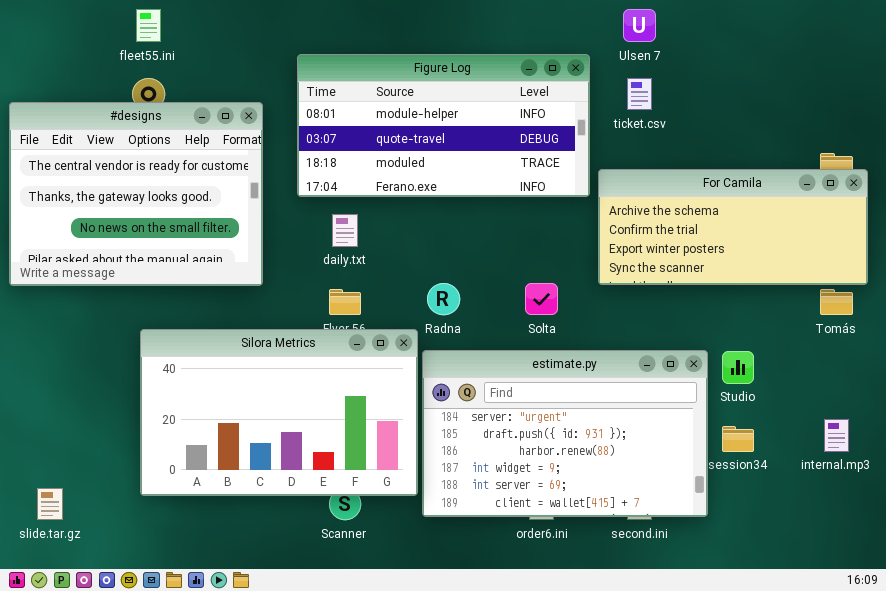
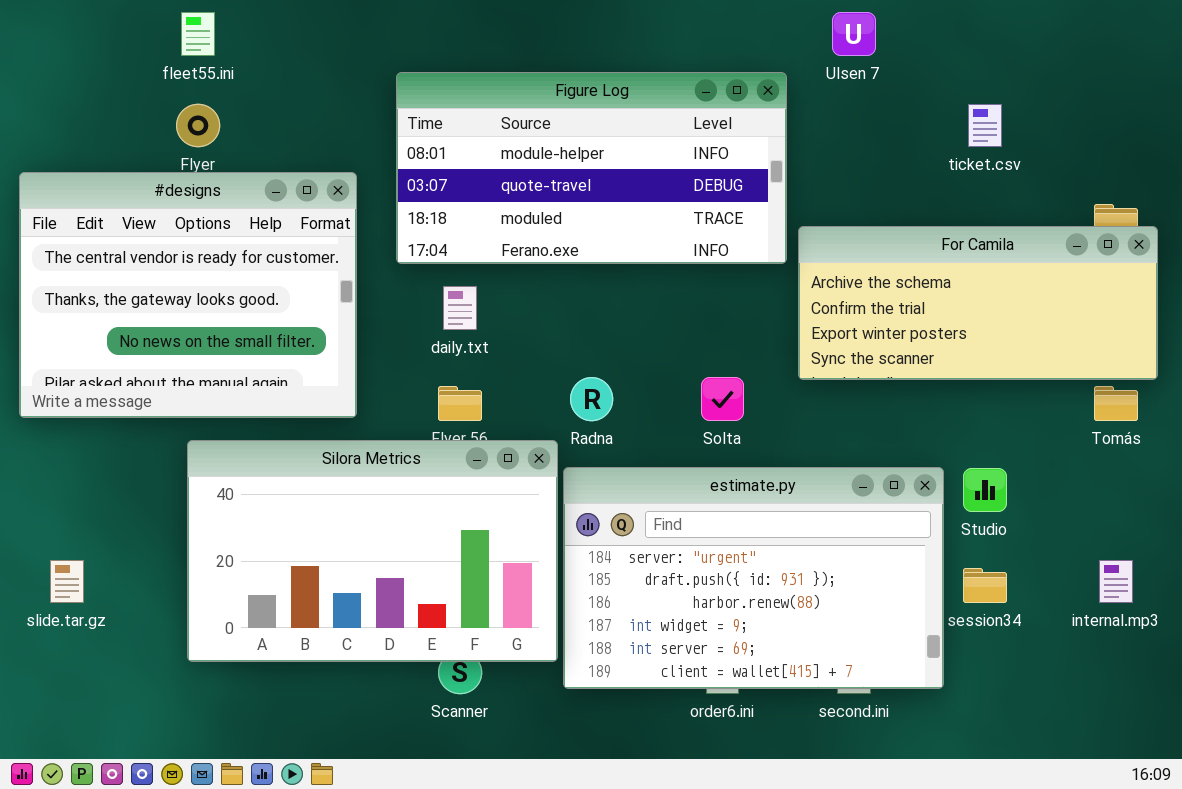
ticket.csv: [627,78,652,110] -> [968,104,1002,147], moved
#designs: [9,102,263,286] -> [19,172,357,418], moved
slide.tar.gz: [37,488,63,520] -> [50,560,84,603], moved

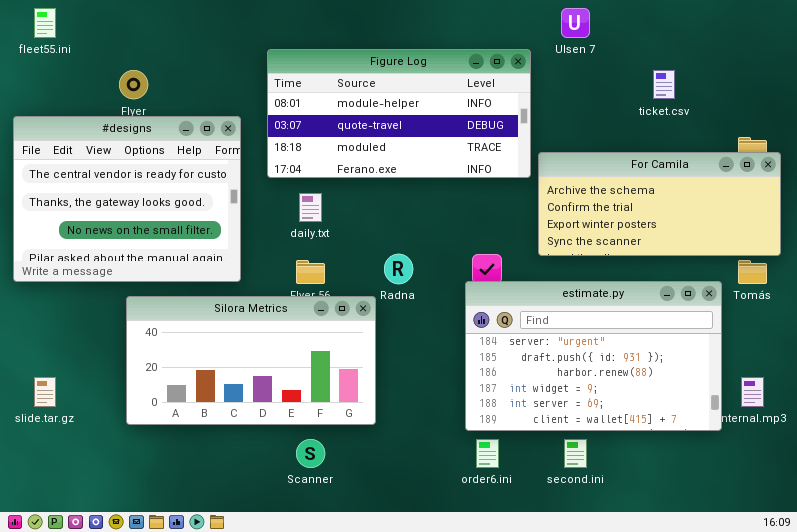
fleet55.ini: [181,12,215,56] -> [34,8,56,38], moved
Silora Metrics: [187,440,558,662] -> [126,296,376,425], resized
estimate.py: [563,467,944,689] -> [465,281,722,431], moved

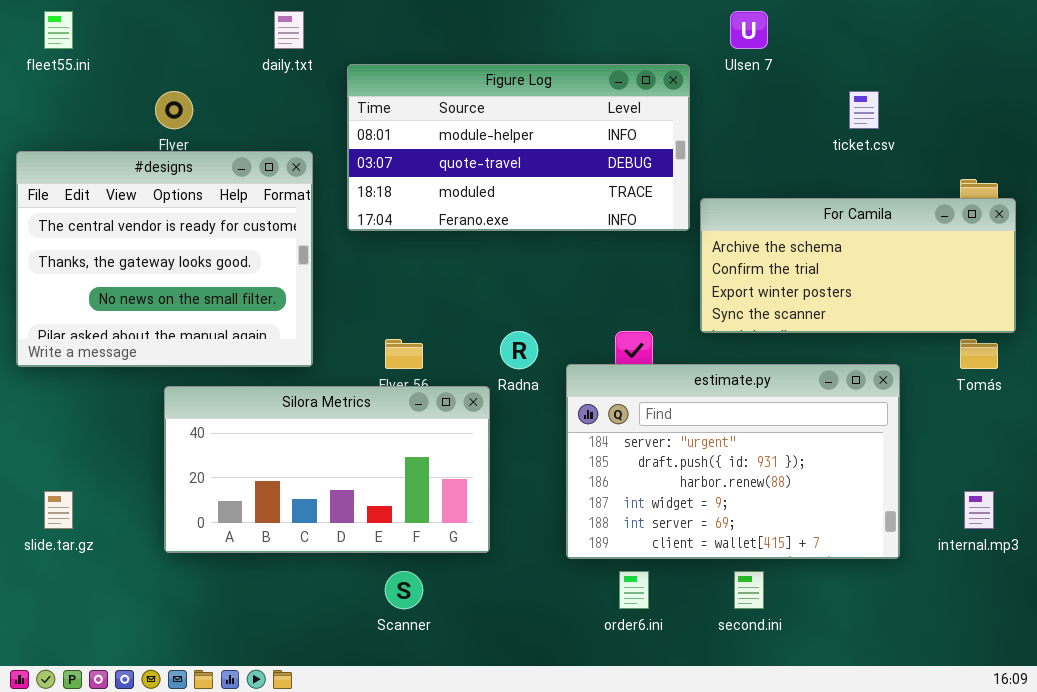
daily.txt: [299,193,322,222] -> [274,11,304,49], moved
estimate.py: [465,281,722,431] -> [566,364,900,559], moved

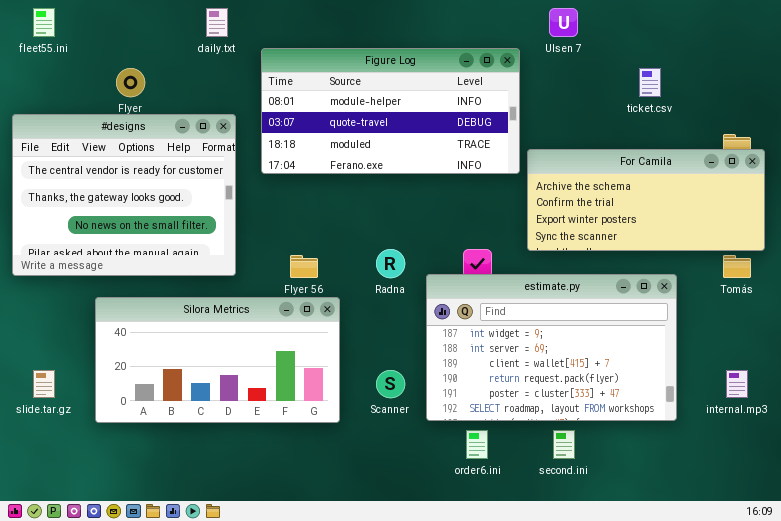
estimate.py: [566,364,900,559] -> [426,274,677,421], scrolled down 3 rows
Silora Metrics: [164,386,490,553] -> [95,297,340,423], moved
Scanner: [385,571,423,609] -> [376,370,405,398], moved

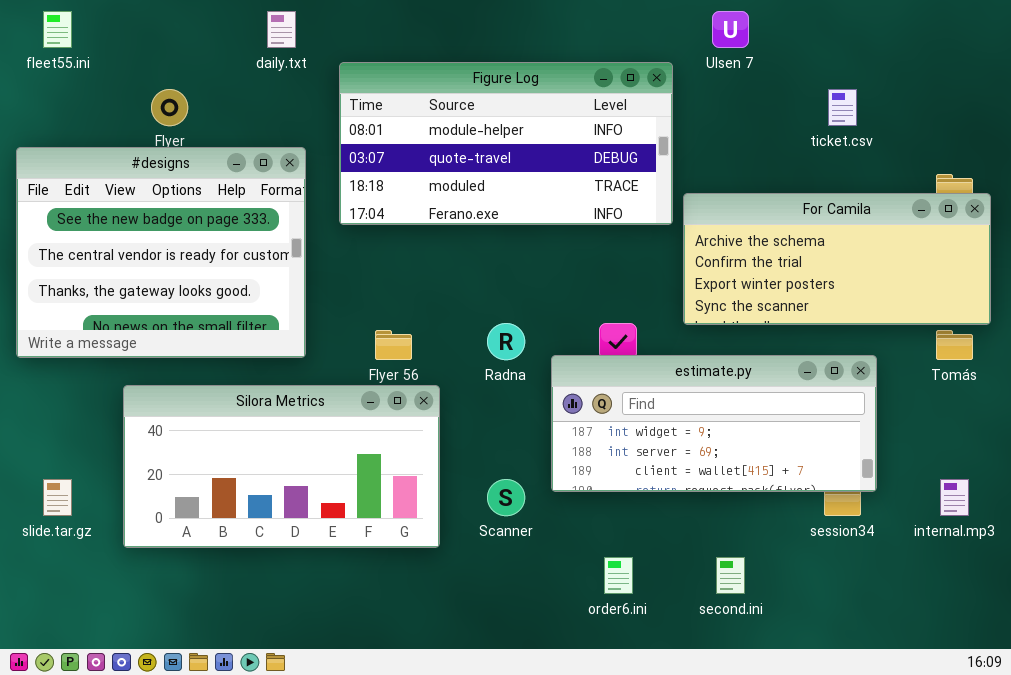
#designs: [12,114,236,276] -> [16,147,306,358], scrolled up 1 row
estimate.py: [426,274,677,421] -> [551,355,877,492], resized

